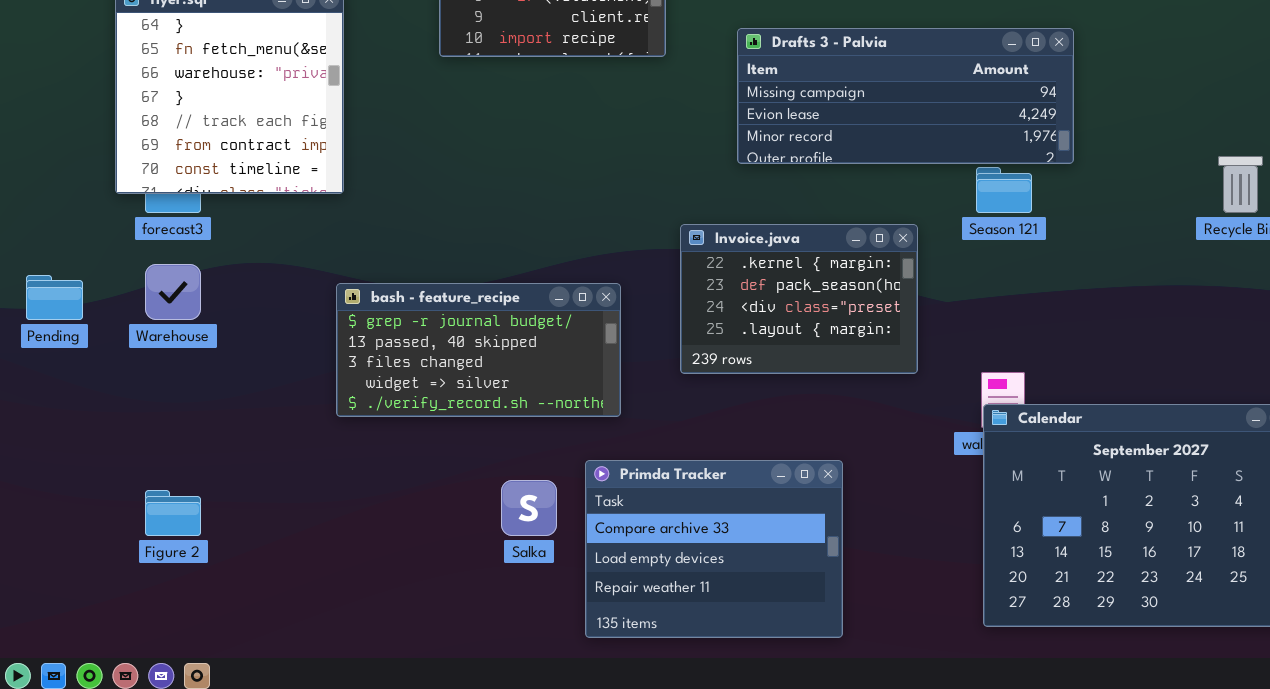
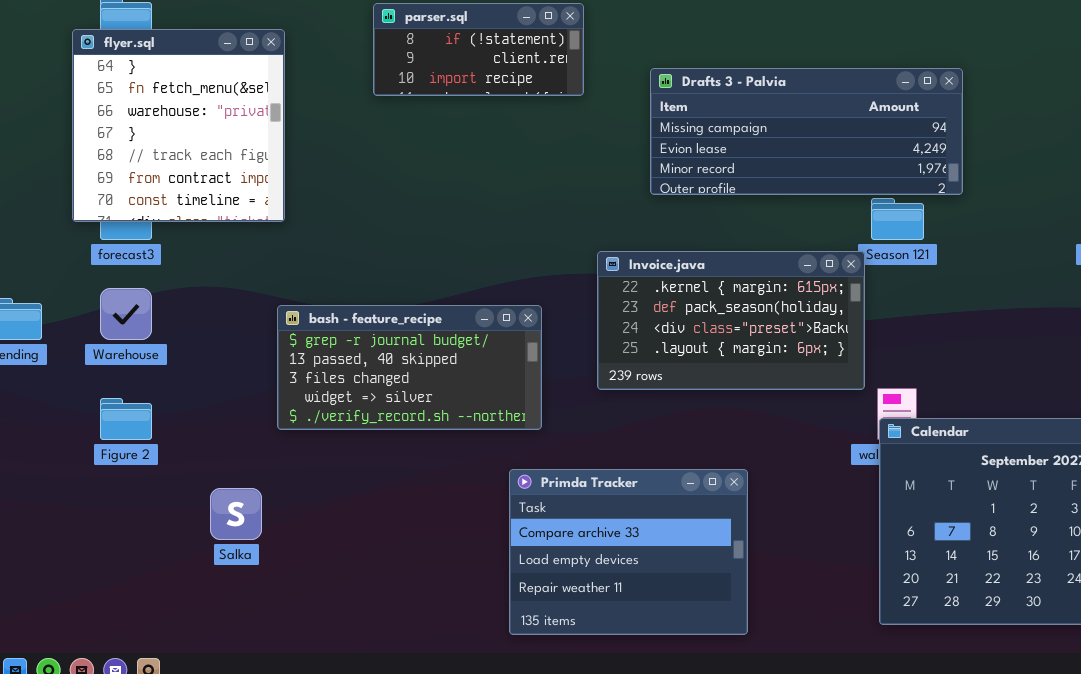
Invoice.java: [680,224,918,374] -> [597,251,865,390], resized
Salka: [501,480,557,536] -> [210,488,262,540], moved
Figure 2: [145,490,201,536] -> [100,398,152,440], moved

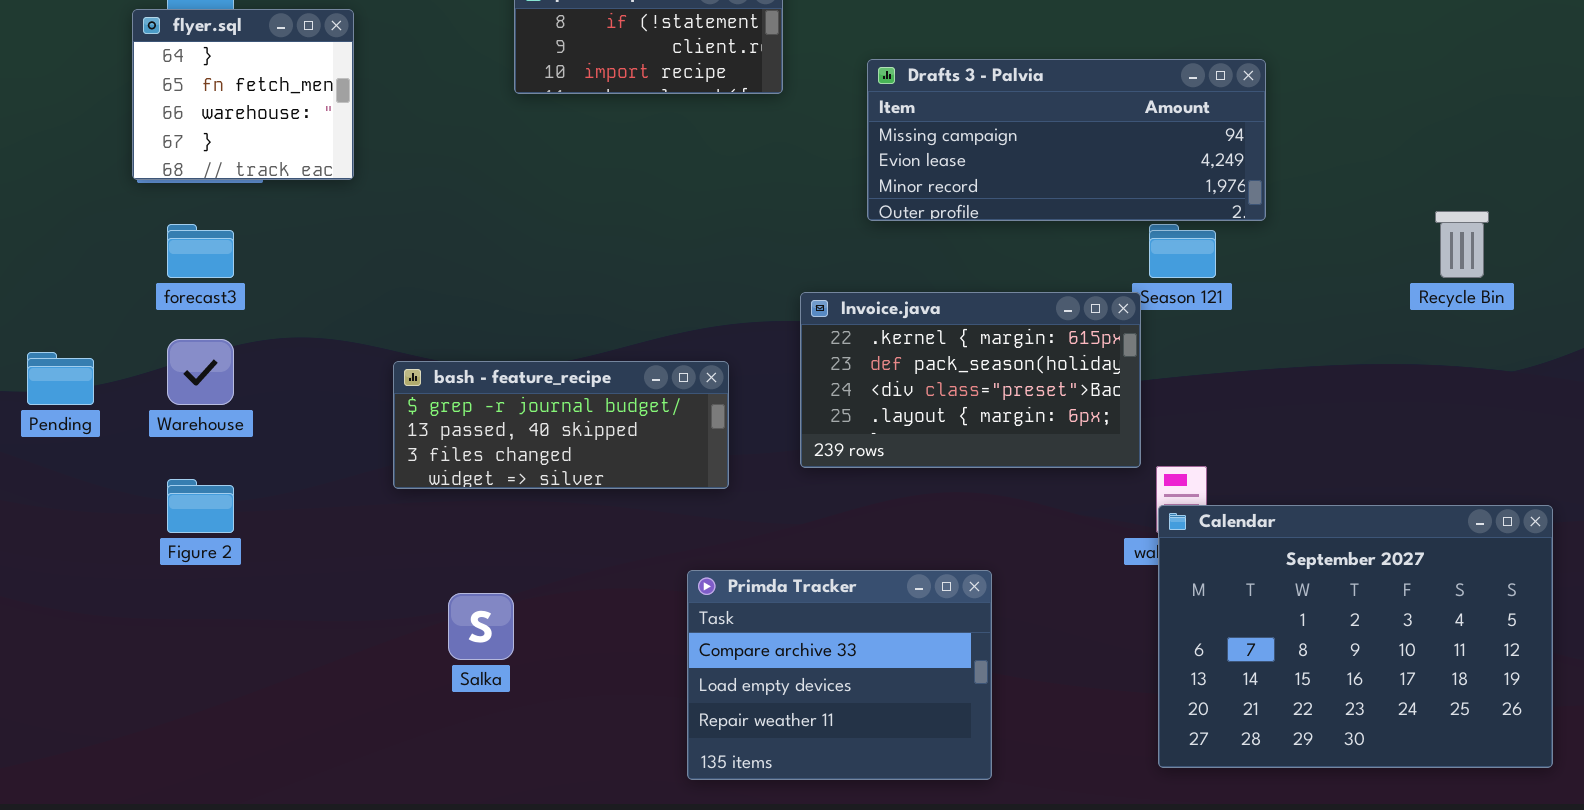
flyer.sql: [72,29,285,222] -> [132,9,354,180], resized
bash - feature_recipe: [277,305,542,430] -> [393,361,729,489], resized
Salka: [210,488,262,540] -> [448,593,514,660], moved

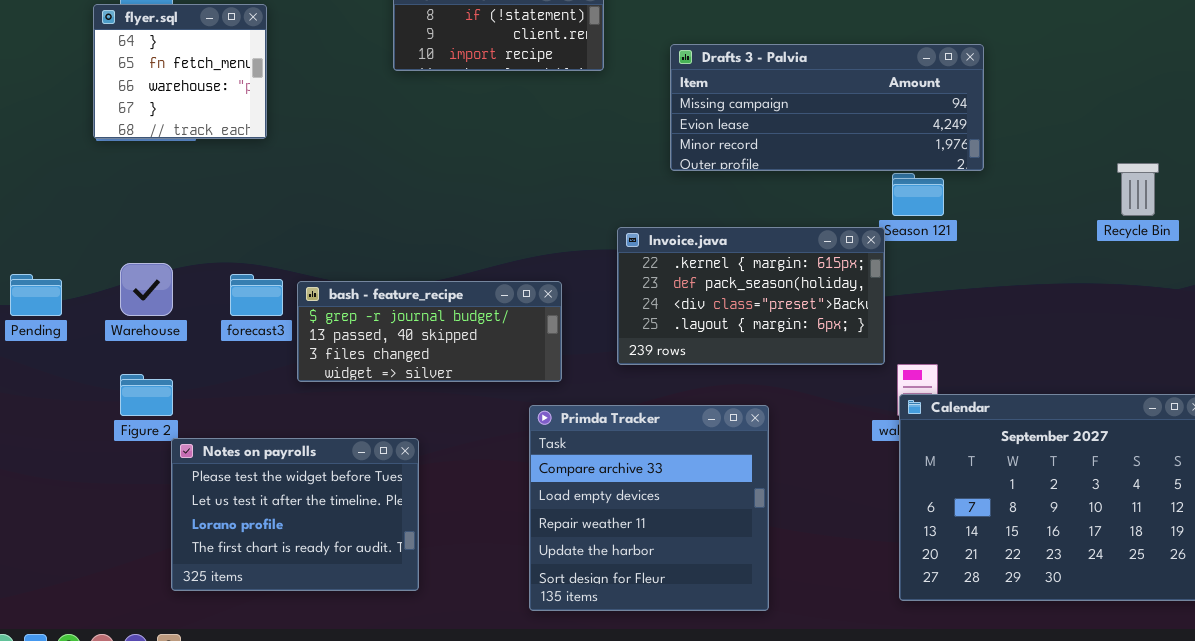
forecast3: [167,224,234,278] -> [230,274,283,316], moved
Notes on payrolls: none -> [171,438,419,591], opened
Primda Tracker: [687,570,992,780] -> [529,405,769,611], resized

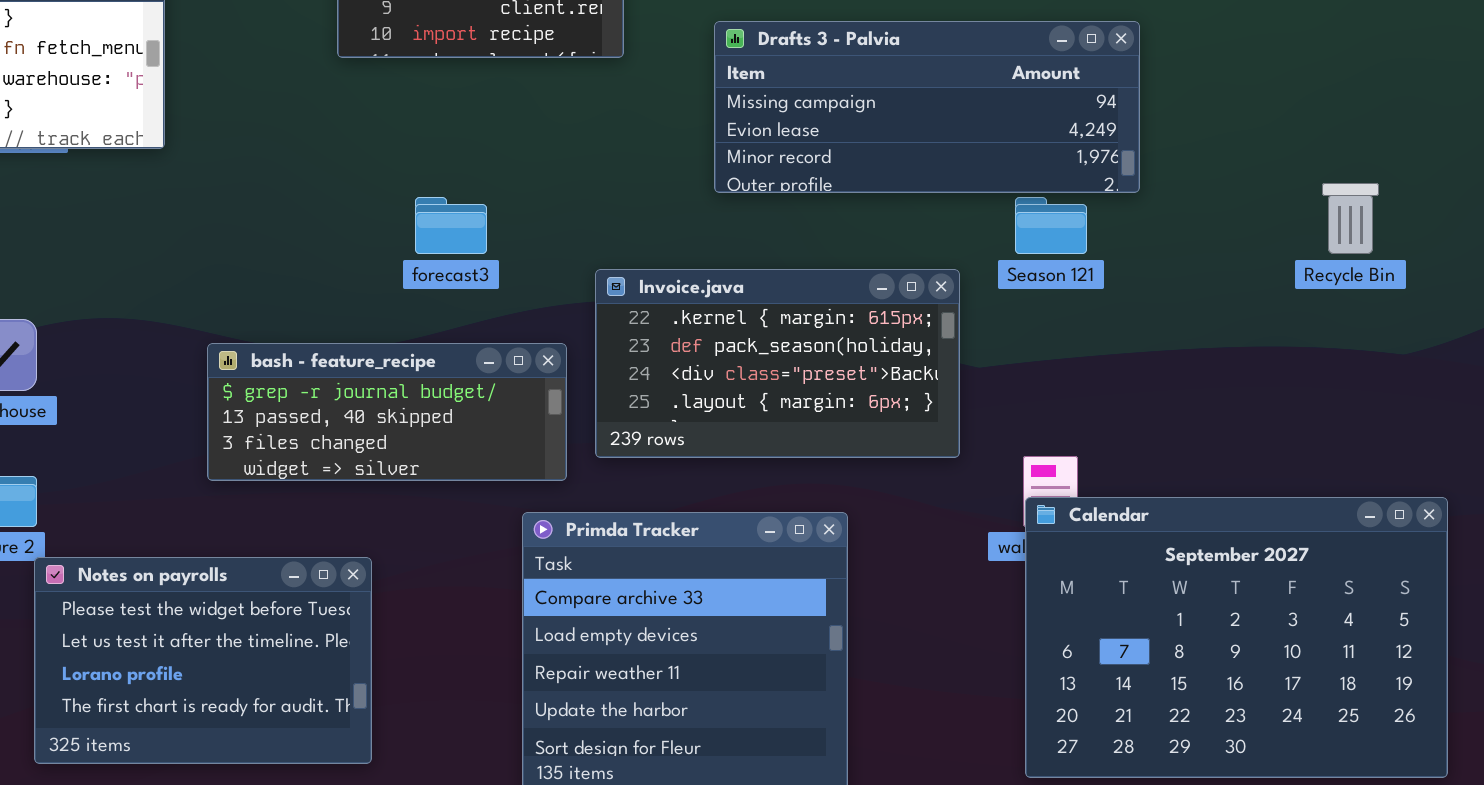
Invoice.java: [617,227,885,365] -> [595,269,960,458], moved
forecast3: [230,274,283,316] -> [415,197,487,254], moved

